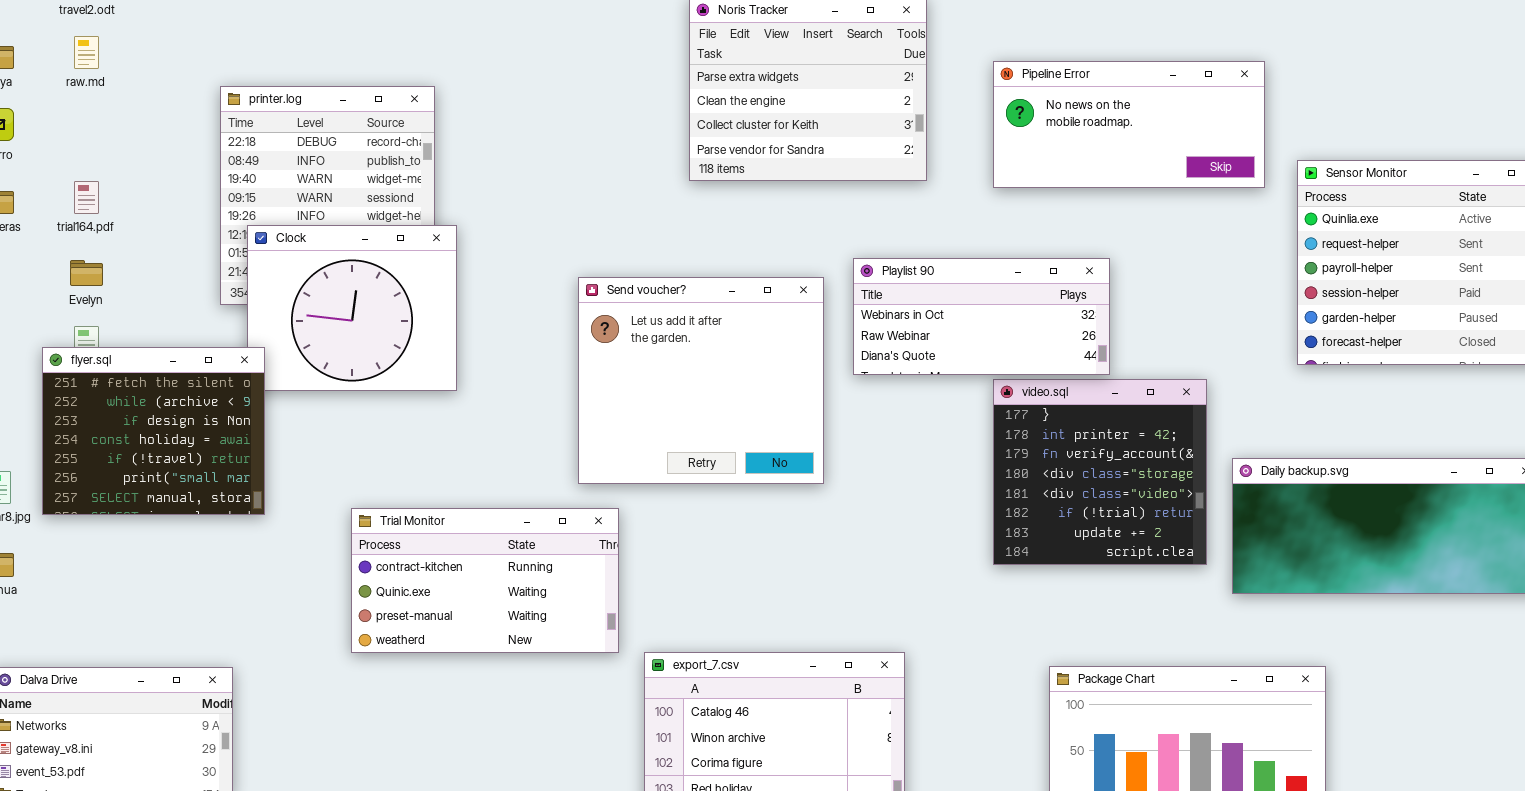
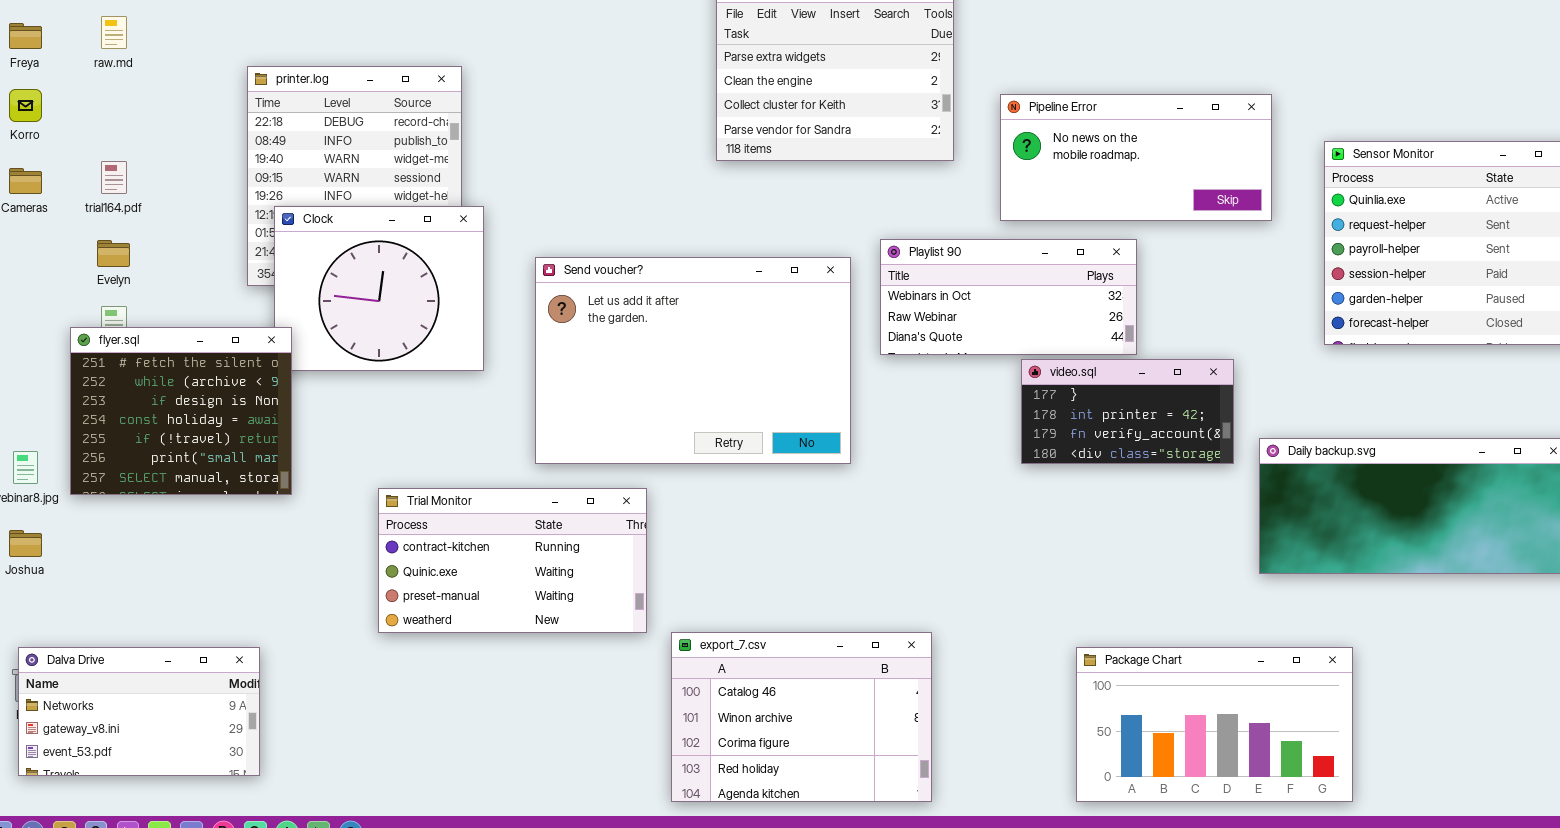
Pipeline Error: [993,61,1265,188] -> [1000,94,1272,221], moved
Send voucher?: [578,277,824,484] -> [535,257,851,464], resized
video.sql: [993,379,1207,565] -> [1021,359,1234,464], resized

